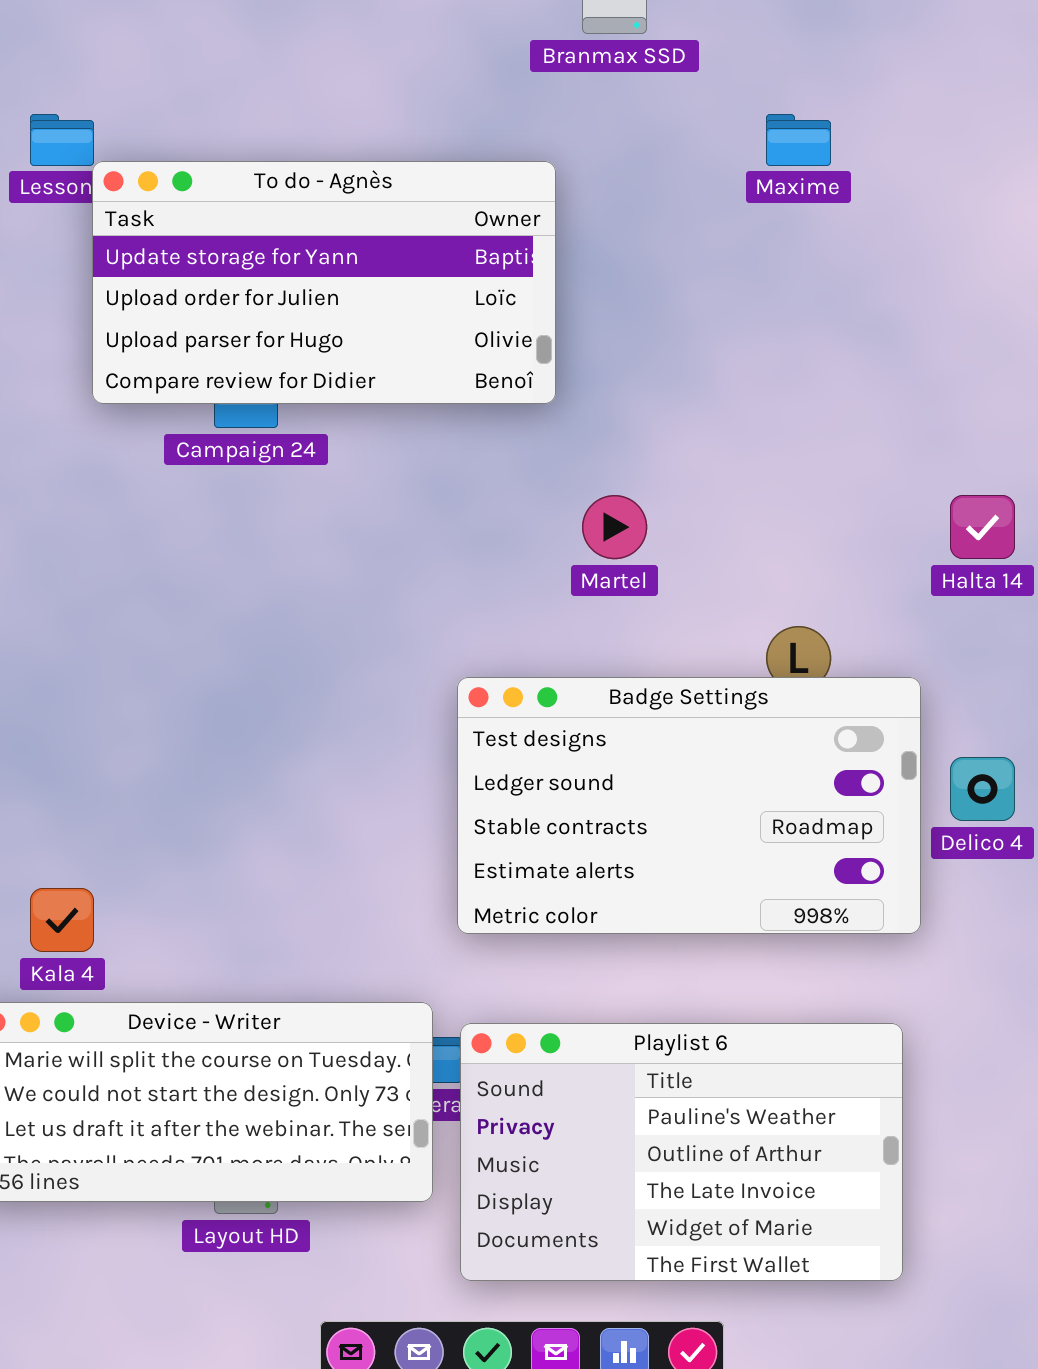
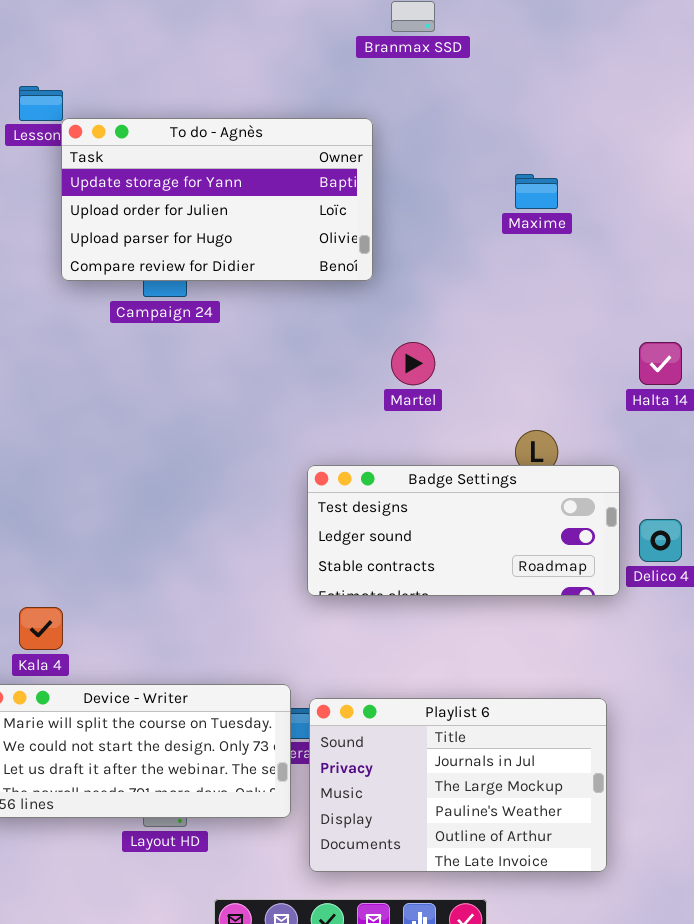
Maxime: [766,114,831,166] -> [515,174,558,209], moved
Badge Settings: [457,677,921,934] -> [307,465,620,596], resized
Playlist 6: [460,1023,903,1281] -> [309,698,607,872], scrolled up 2 rows

